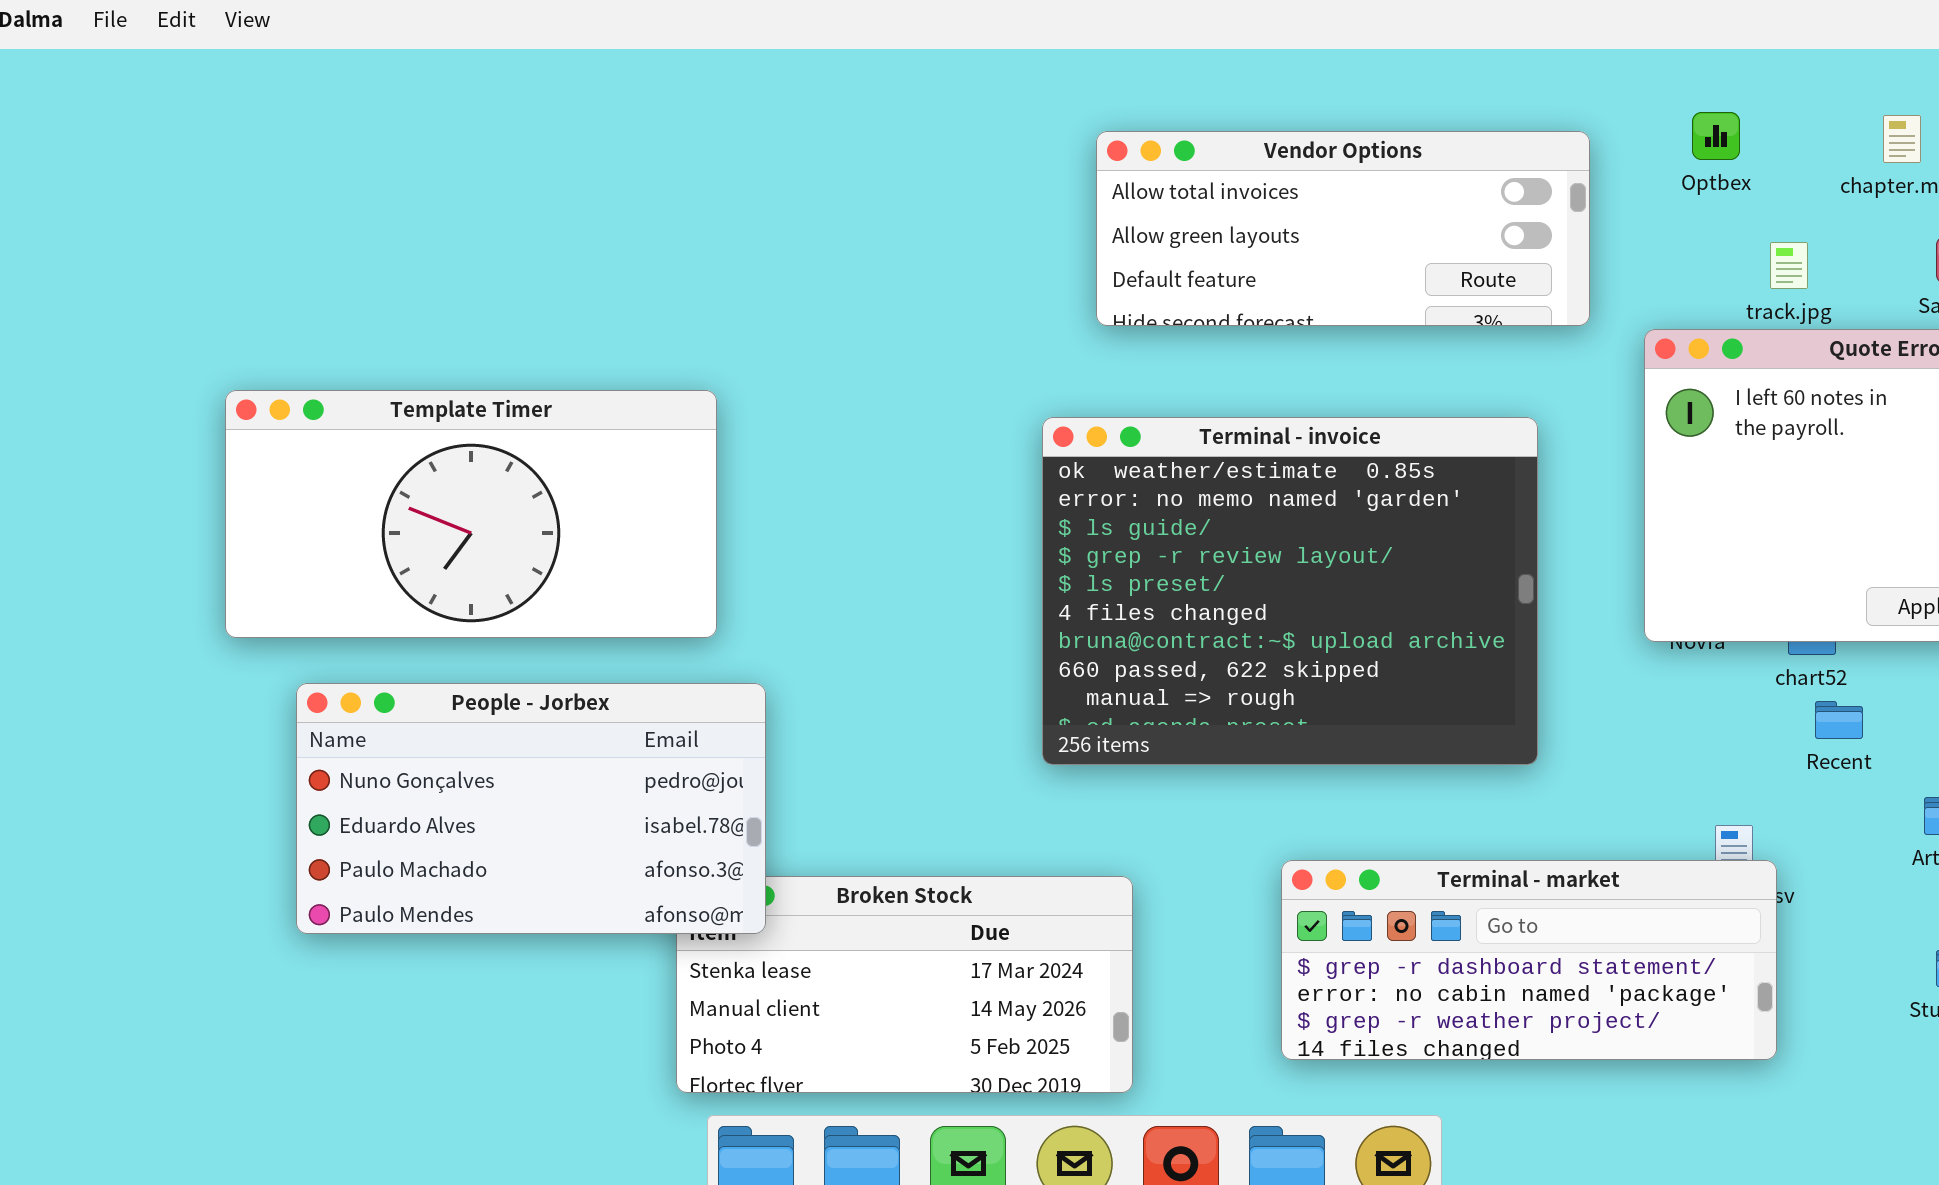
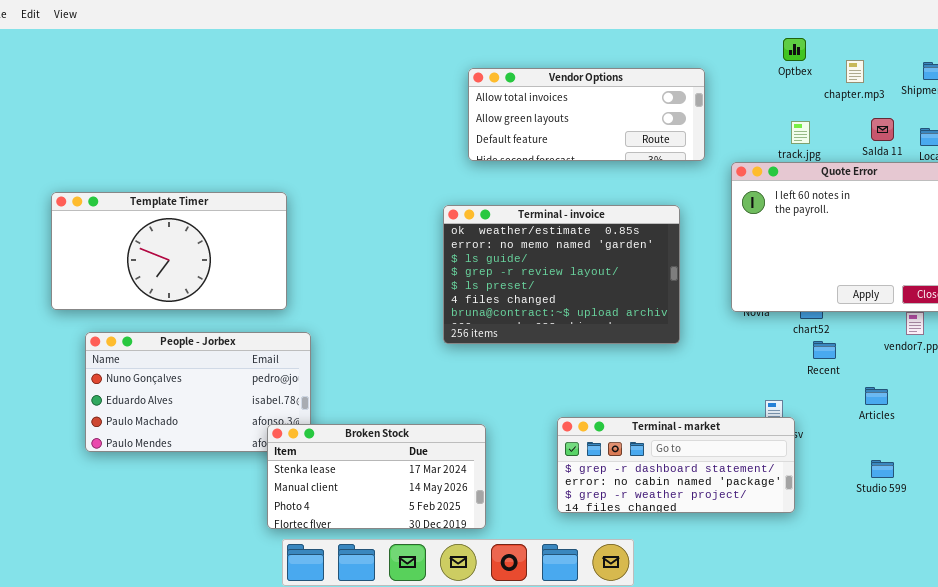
Optbex: [1692,112,1740,160] -> [783,38,806,61], moved
Terminal - invoice: [1042,417,1538,765] -> [443,205,680,344], resized
Broken Stock: [676,876,1133,1093] -> [267,424,486,529], raised

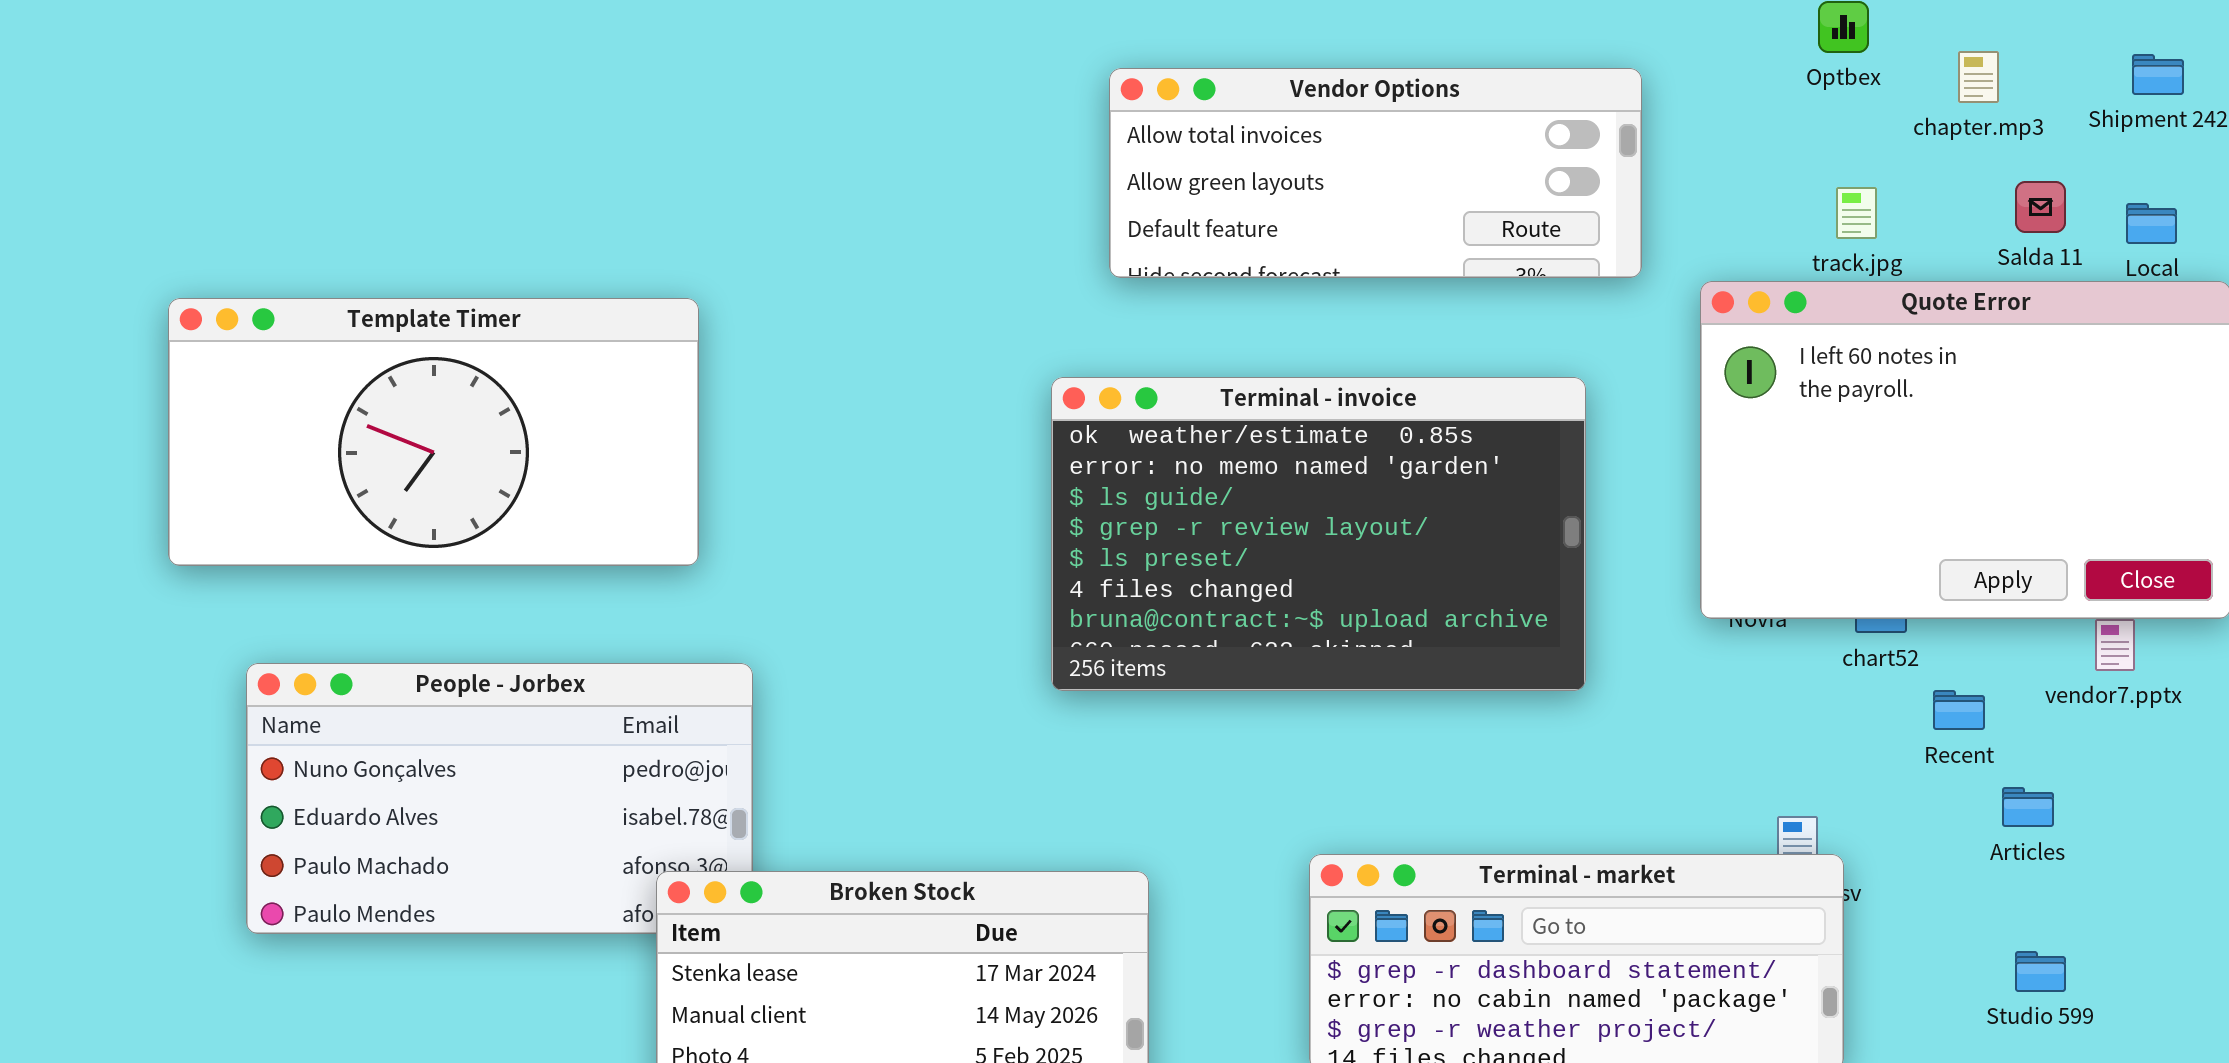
Template Timer: [51,192,287,310] -> [168,298,699,566], moved
Recent: [813,341,836,359] -> [1933,690,1985,730], moved

